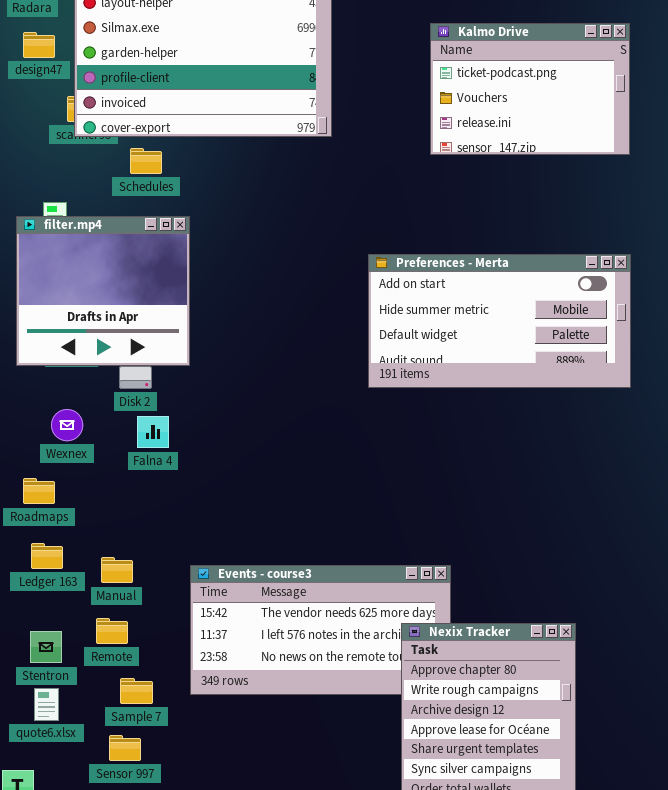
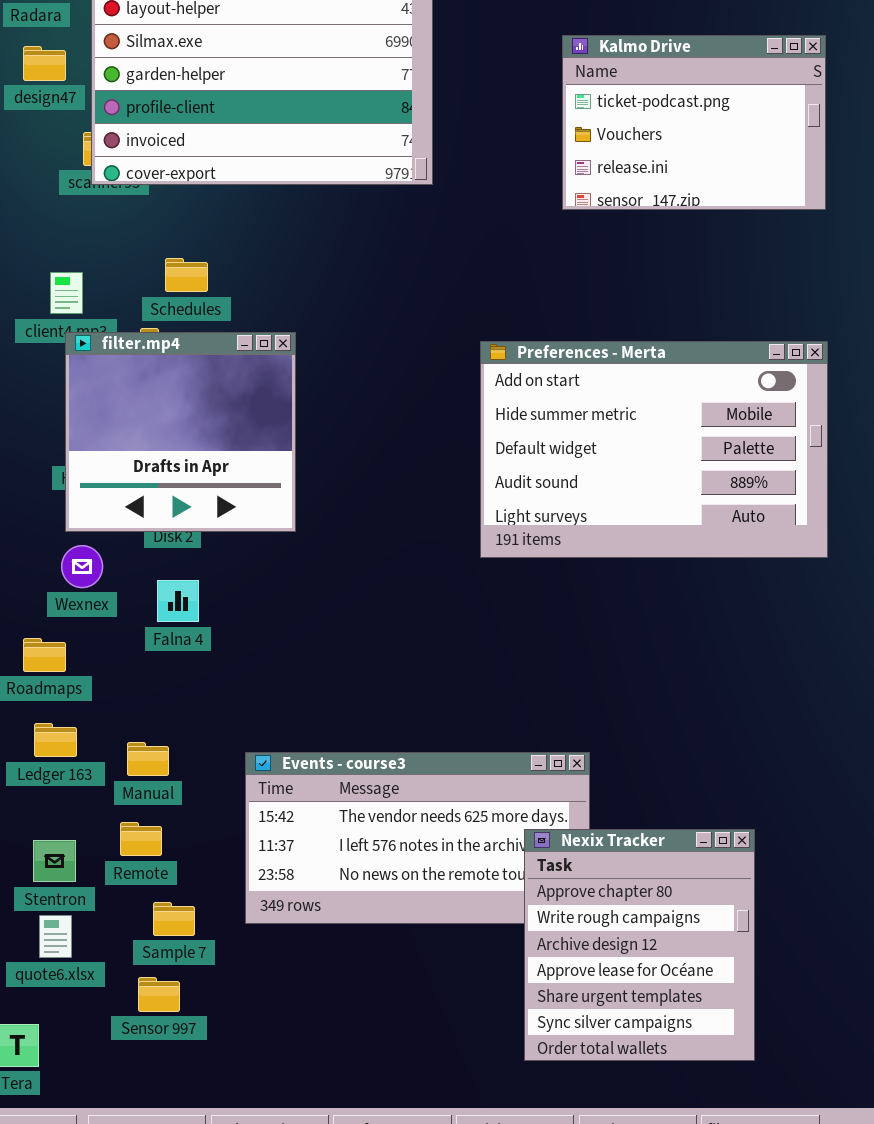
Schedules: [130,148,162,174] -> [165,258,208,292], moved
filter.mp4: [16,216,190,366] -> [65,332,296,532], moved
Preferences - Merta: [368,254,631,388] -> [480,341,828,558], resized
Falna 4: [137,416,169,448] -> [157,580,199,622], moved

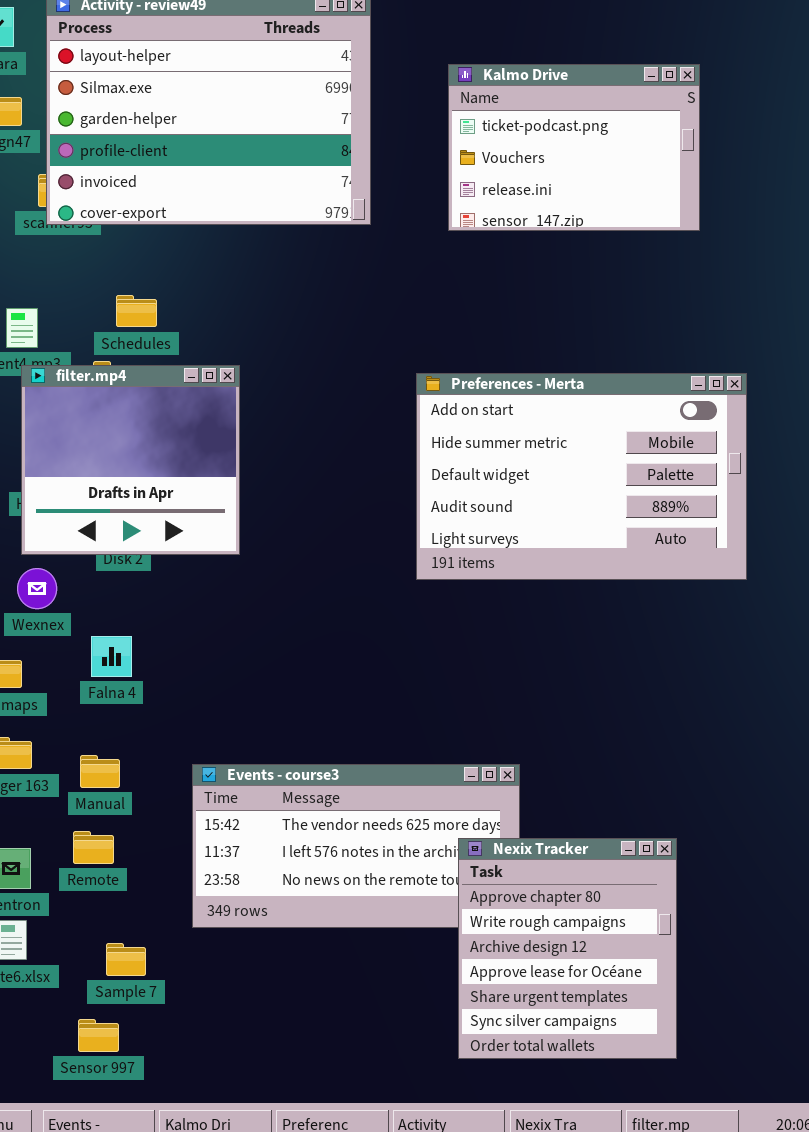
Kalmo Drive: [562,35,826,210] -> [448,64,700,231], moved
Falna 4: [157,580,199,622] -> [91,636,132,677], moved
Sample 7: [153,902,195,936] -> [106,943,146,976], moved
Sensor 997: [138,977,180,1012] -> [78,1019,119,1052], moved

